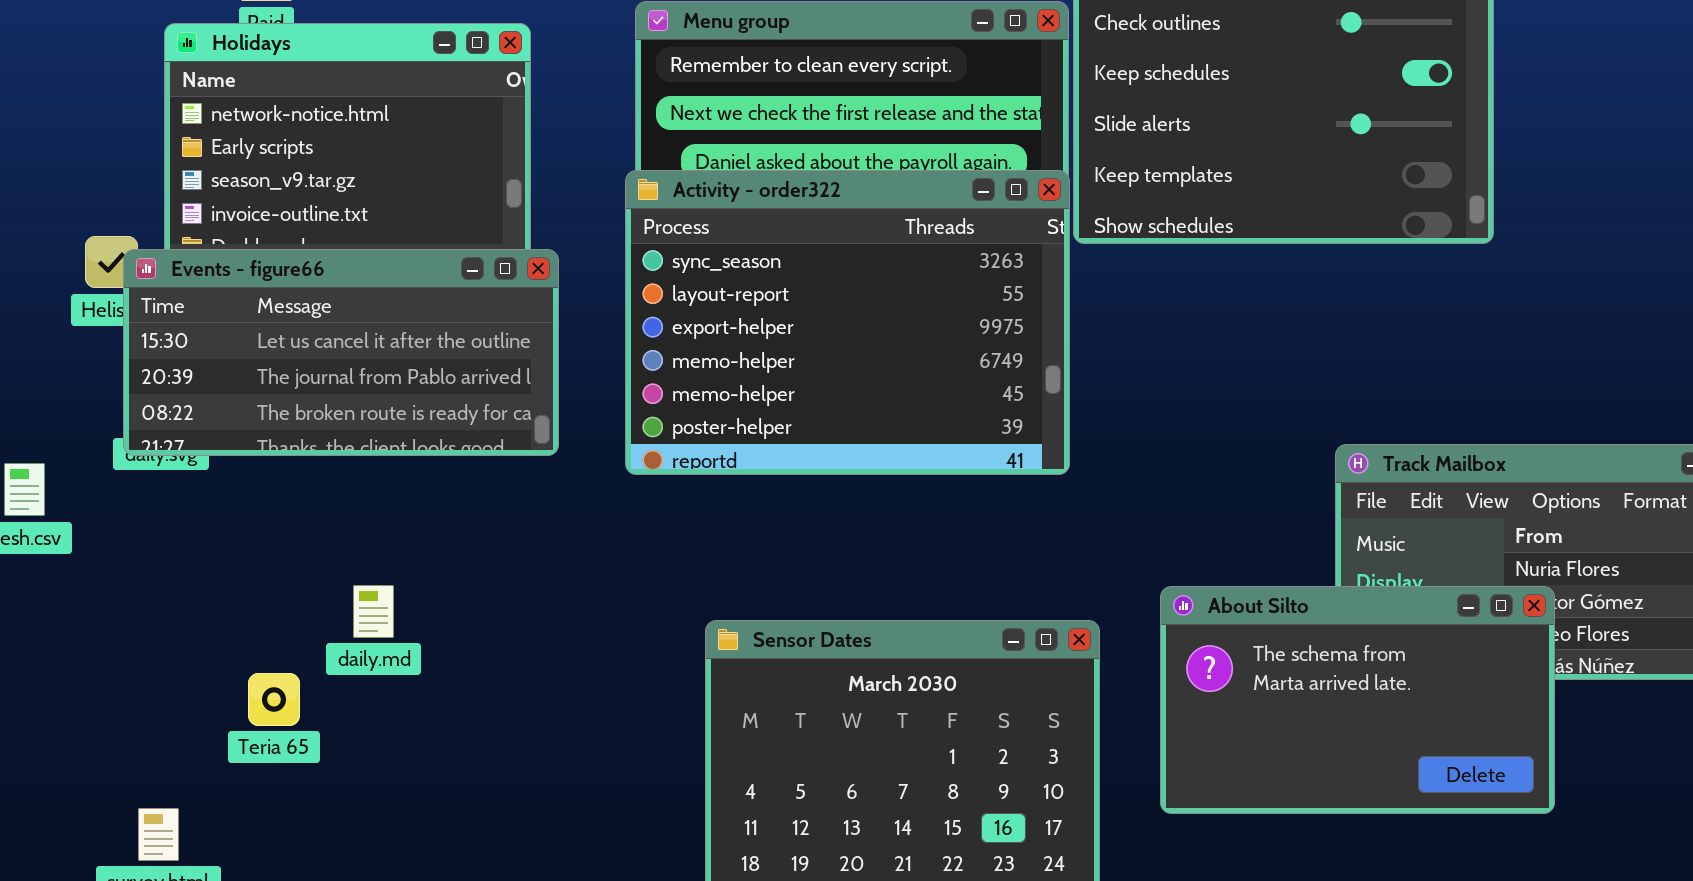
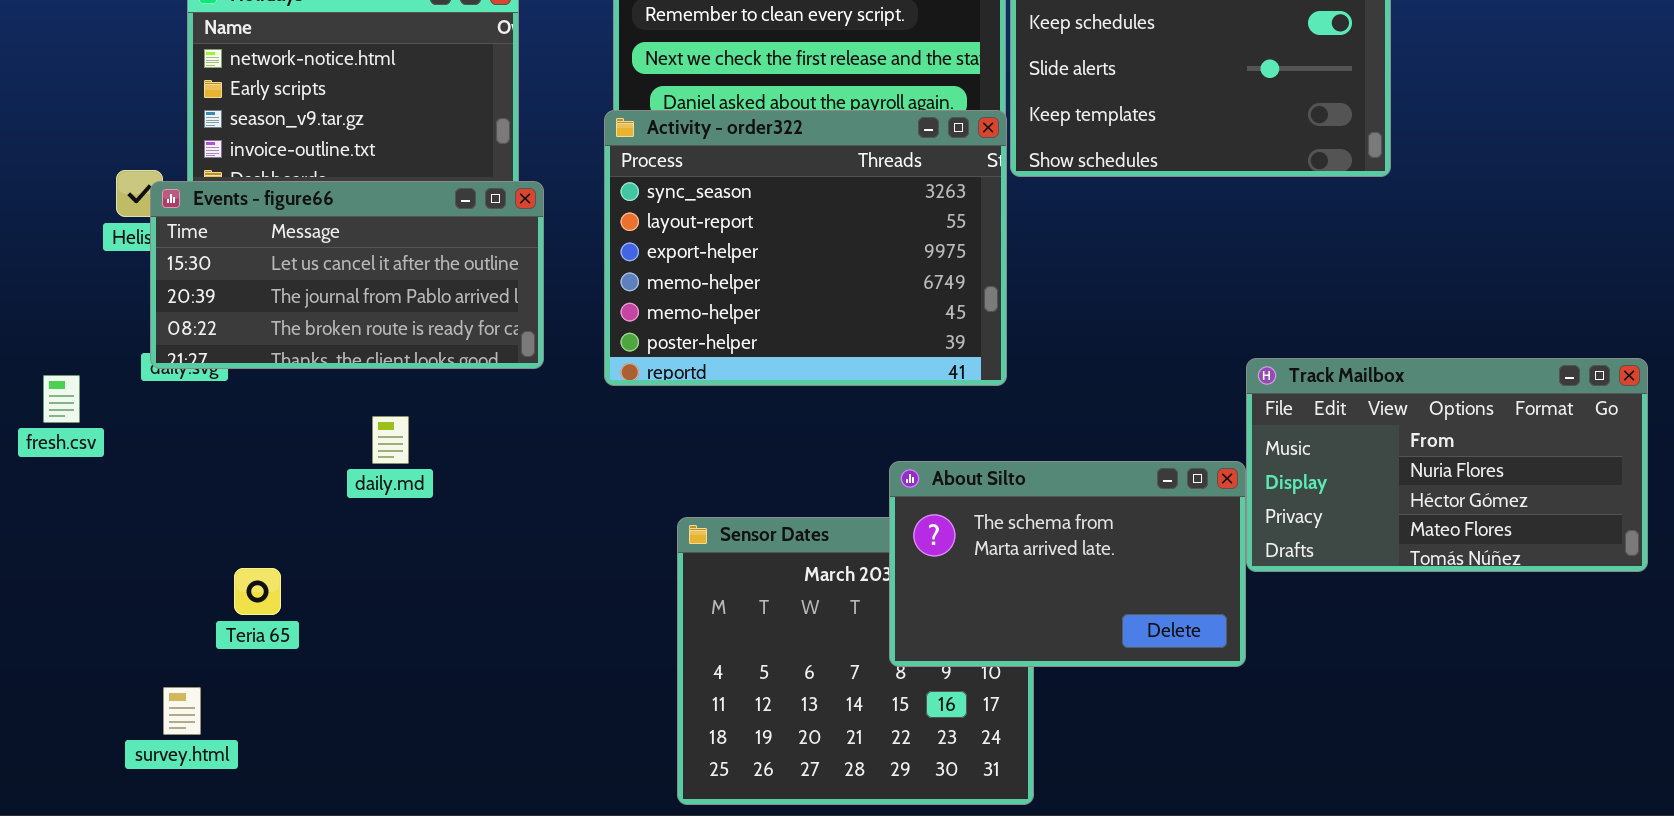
daily.md: [353,585,394,638] -> [372,416,409,464], moved
About Silto: [1160,586,1555,814] -> [889,461,1246,667], moved
Teria 65: [248,673,300,726] -> [234,568,281,615], moved

